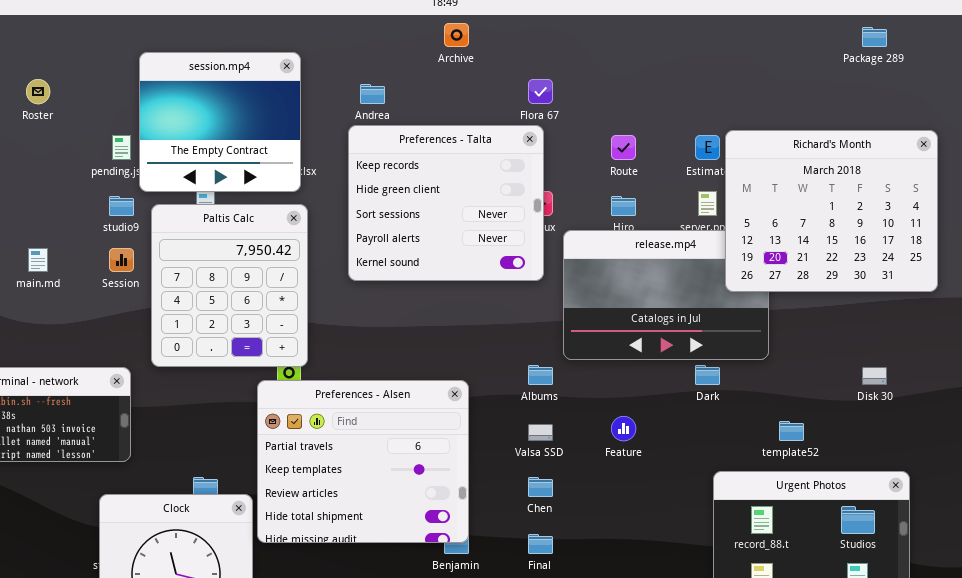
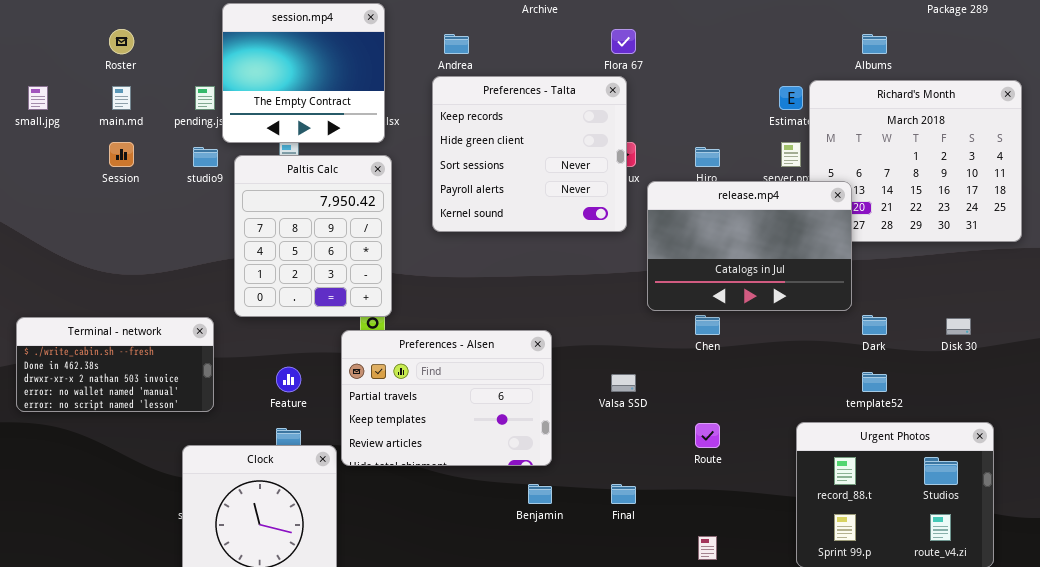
Route: [611,135,636,160] -> [695,423,720,448], moved
release.mp4: [563,230,769,360] -> [647,181,852,311], raised
main.md: [28,248,48,272] -> [112,86,131,110], moved
Session: [109,248,134,272] -> [109,142,134,167], moved
Albums: [528,365,553,385] -> [862,34,887,54], moved
Dark: [695,365,720,385] -> [862,315,887,335], moved
Preferences - Alsen: [257,380,469,543] -> [341,330,552,466], resized
Feature: [611,416,636,441] -> [276,367,301,392], moved
Chen: [528,477,553,497] -> [695,315,720,335], moved

